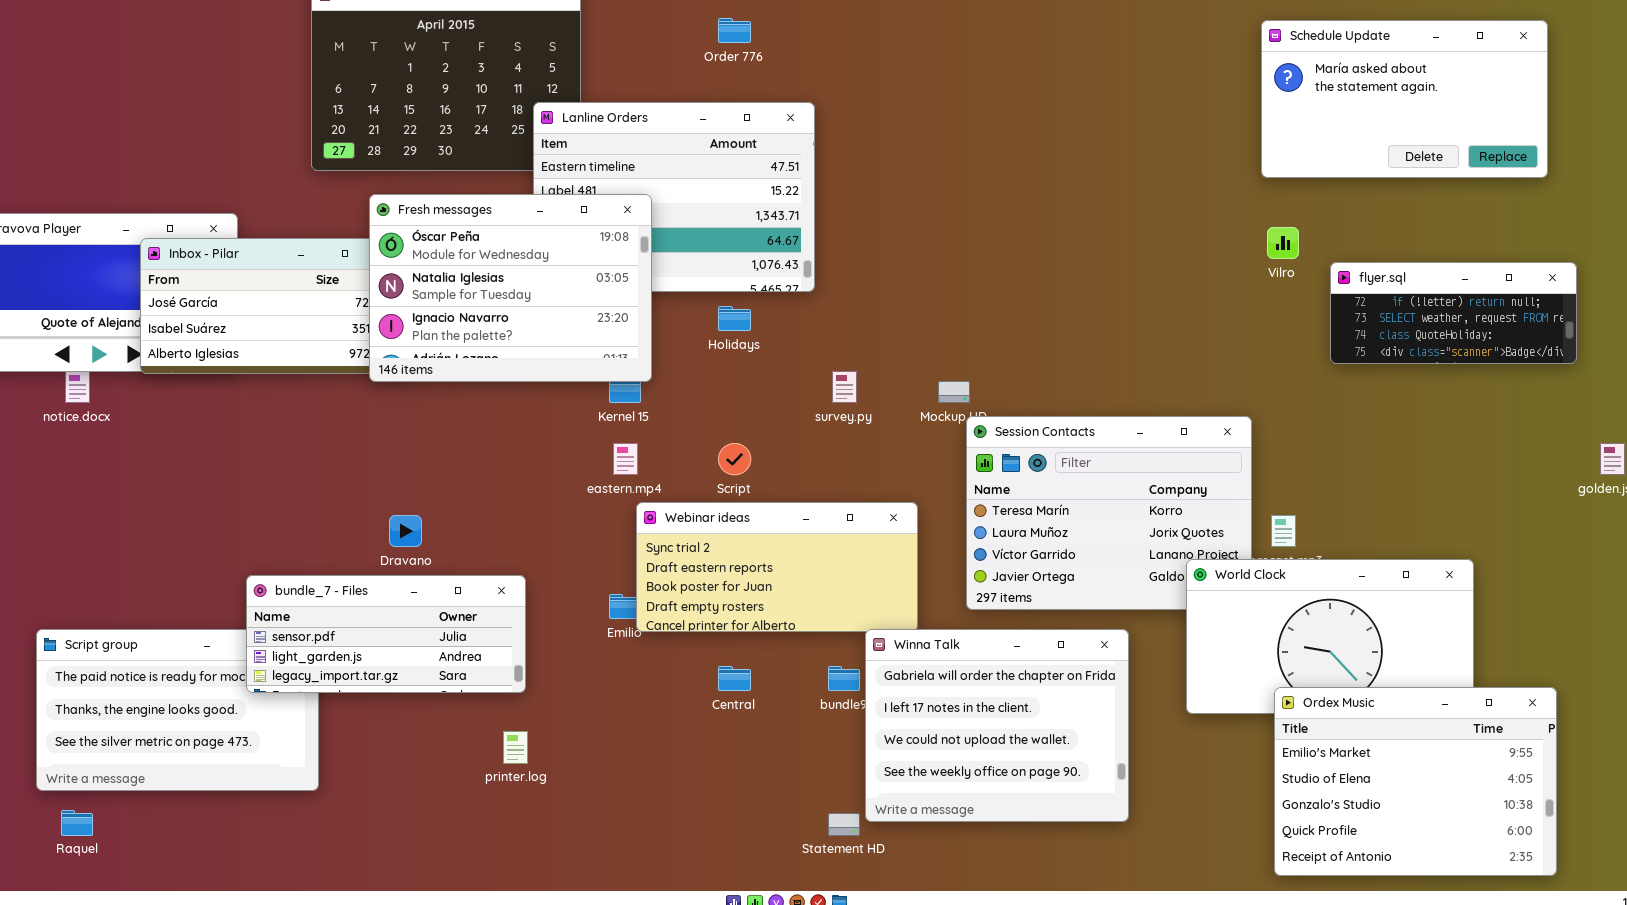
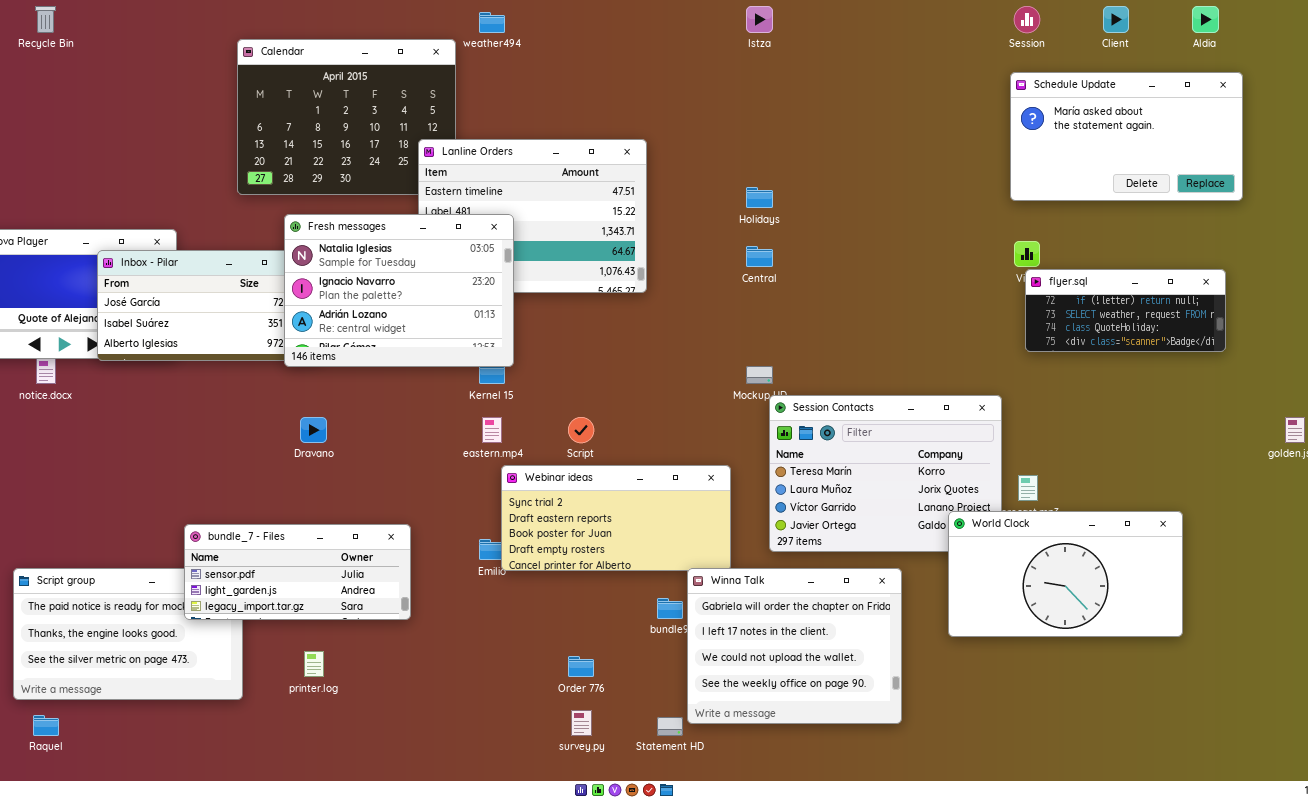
Order 776: [718,18,751,43] -> [568,656,594,677], moved
Fresh messages: [369,194,652,382] -> [284,214,514,367], scrolled down 1 row
flyer.sql: [1330,262,1577,364] -> [1025,269,1226,352], moved
Holidays: [718,306,751,331] -> [746,187,773,208], moved
survey.py: [832,371,857,403] -> [571,710,592,736], moved
Dravano: [389,515,422,547] -> [300,417,327,443], moved
Central: [718,666,751,691] -> [746,246,773,267], moved
Ordex Music: [1274,687,1557,876] -> none, closed
printer.log: [503,731,528,764] -> [304,651,324,677], moved

